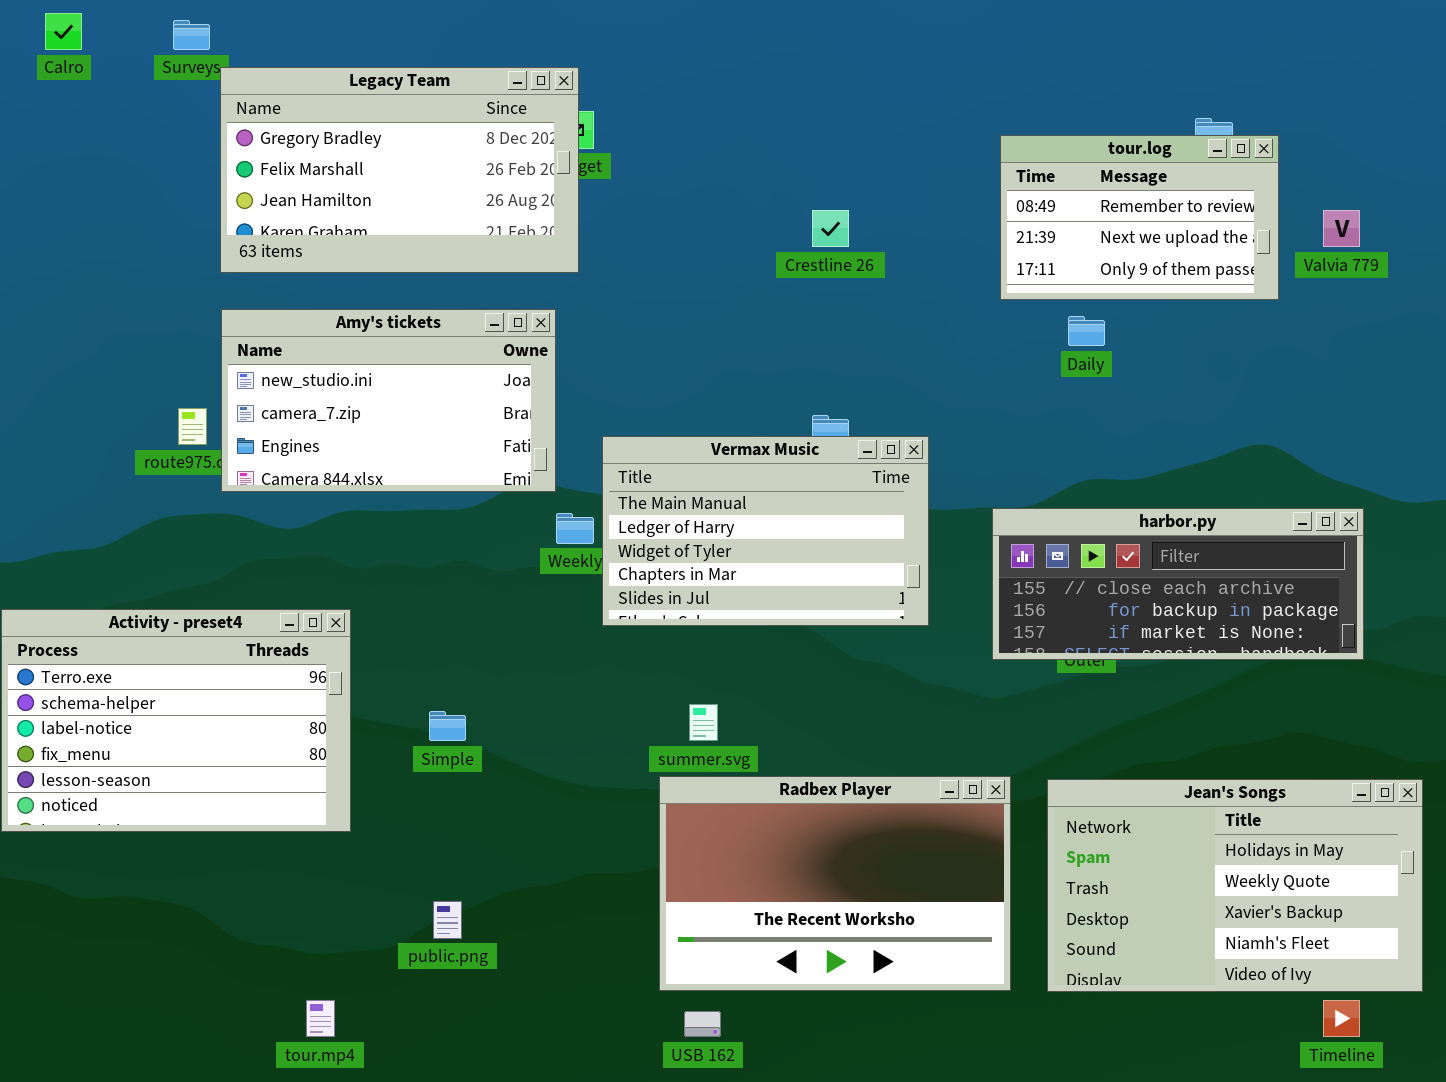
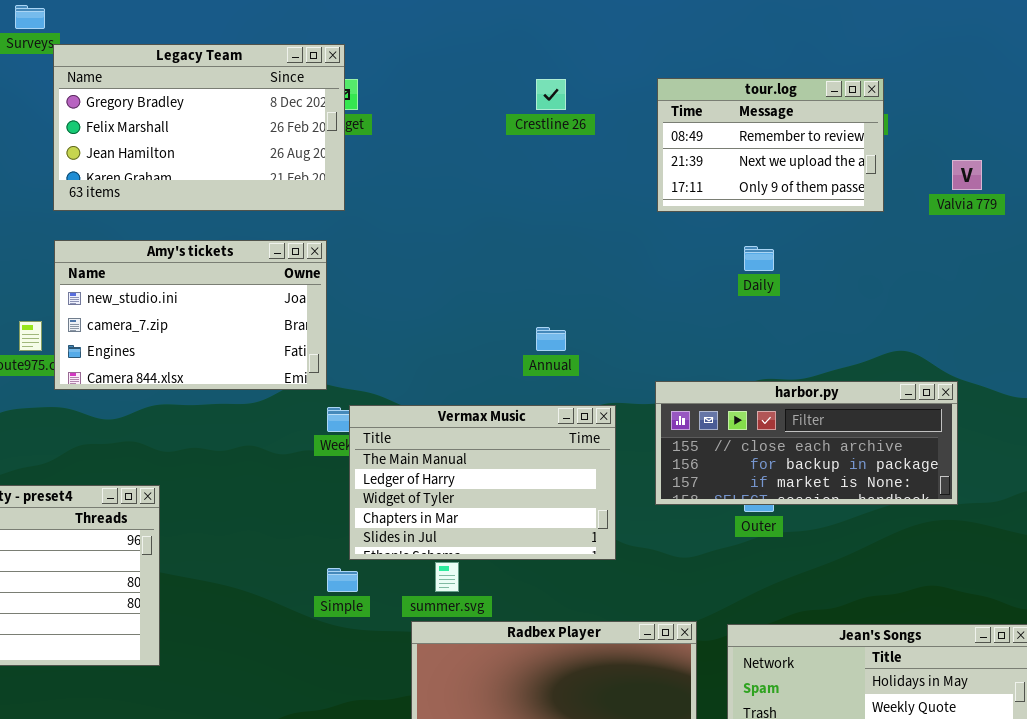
tour.log: [1000,135,1279,300] -> [657,78,884,212], moved
Crestline 26: [812,210,849,247] -> [536,79,566,110], moved
Vermax Music: [602,436,929,626] -> [349,405,616,560], moved
harbor.py: [992,508,1364,660] -> [655,381,958,505], moved
Simple: [429,711,466,741] -> [327,568,358,592], moved

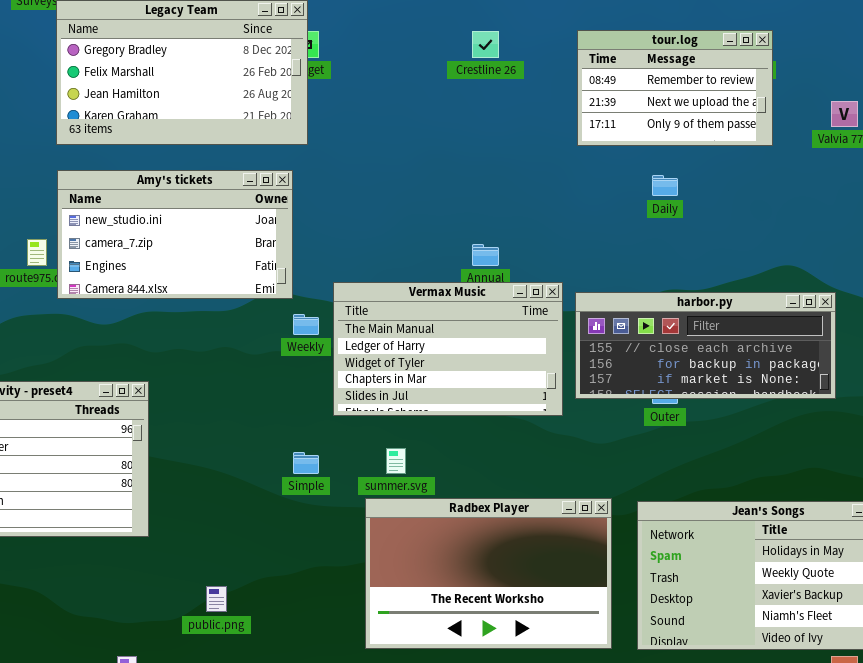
Vermax Music: [349,405,616,560] -> [333,282,563,416], moved

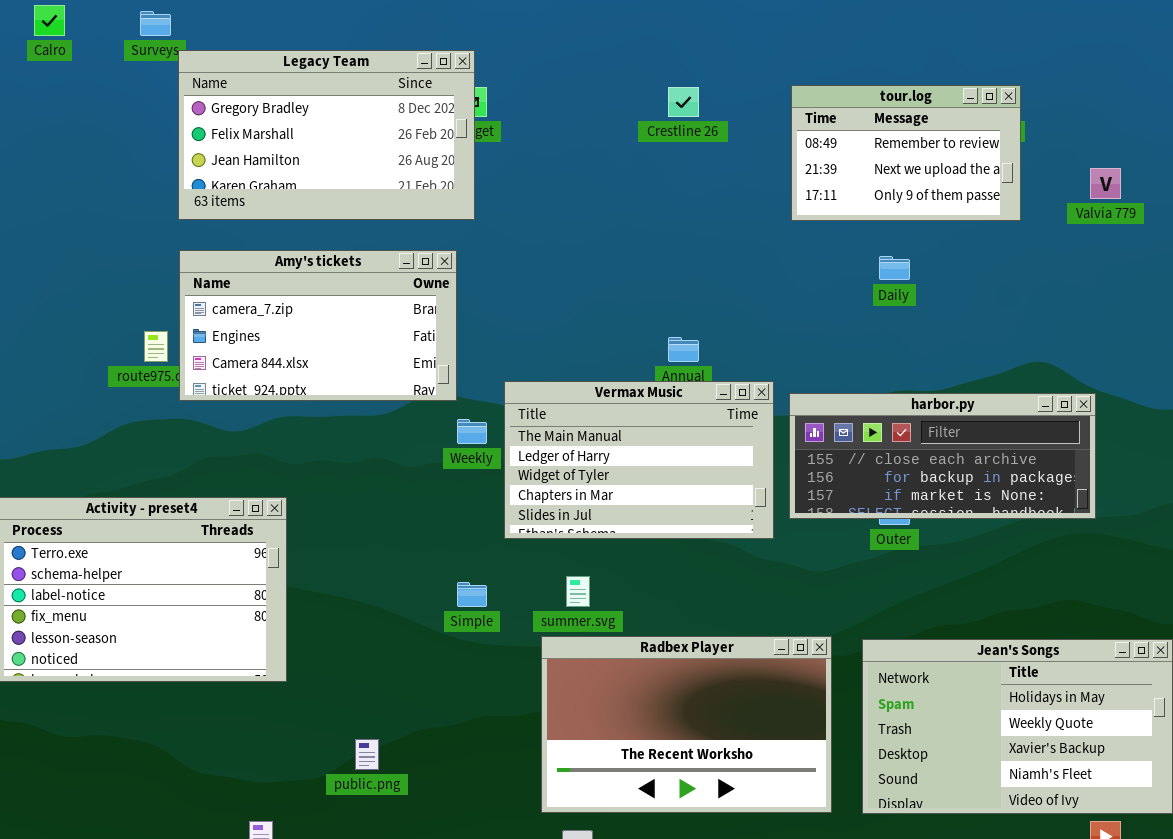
Amy's tickets: [57,170,293,299] -> [179,250,457,401], scrolled down 1 row

